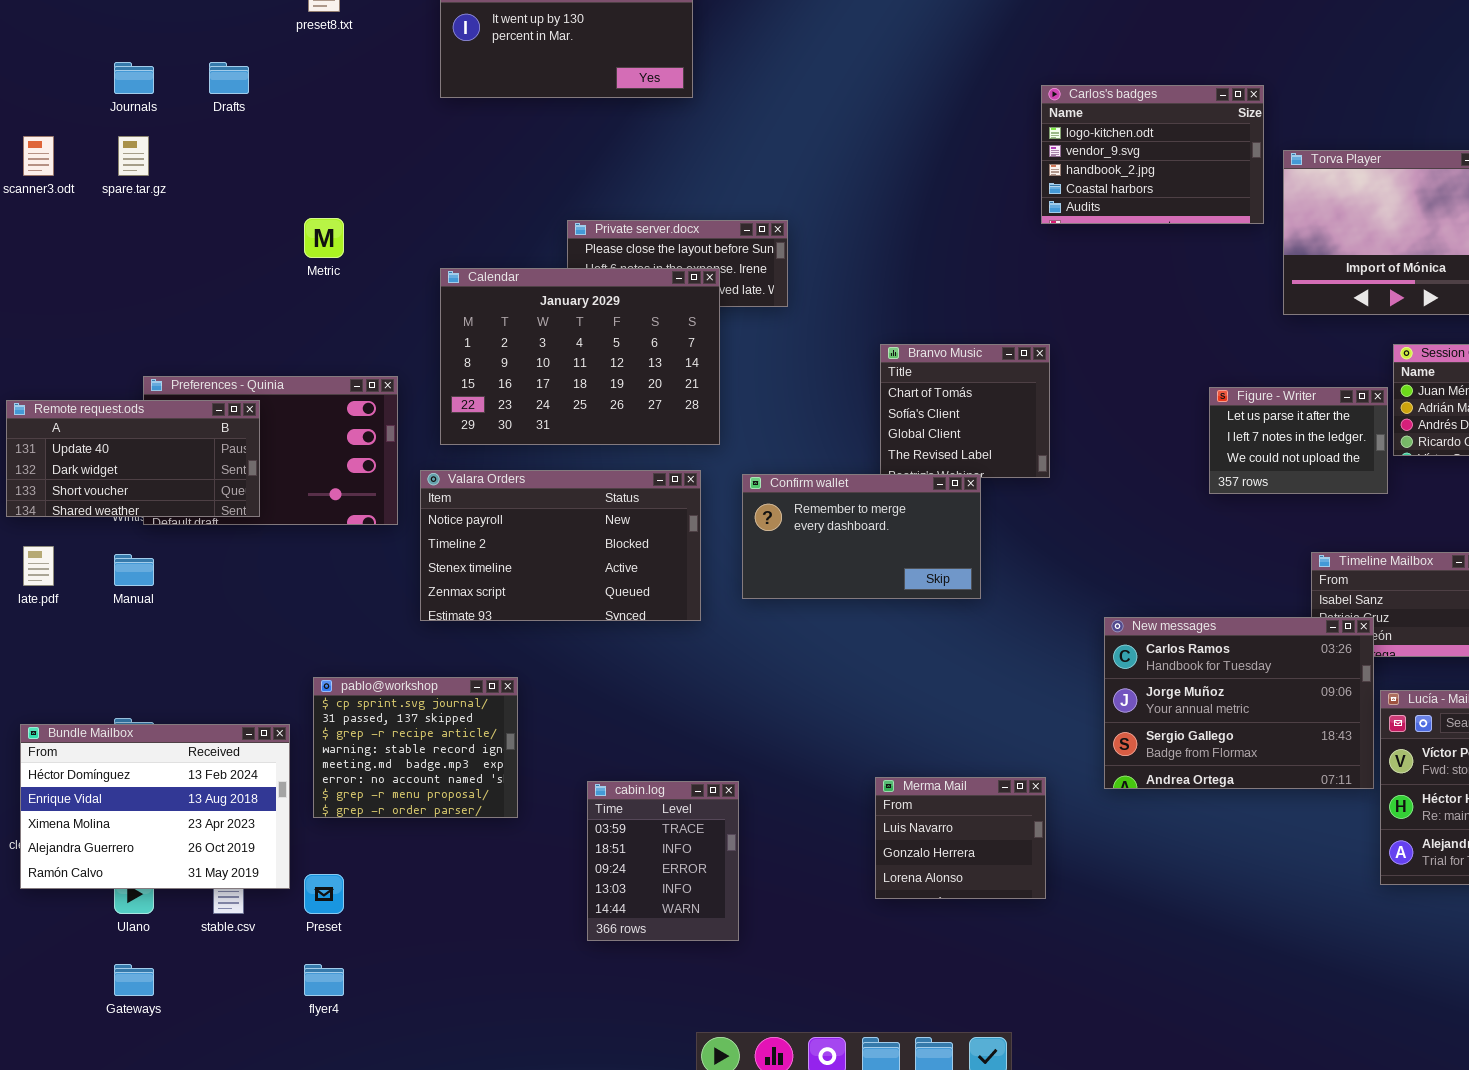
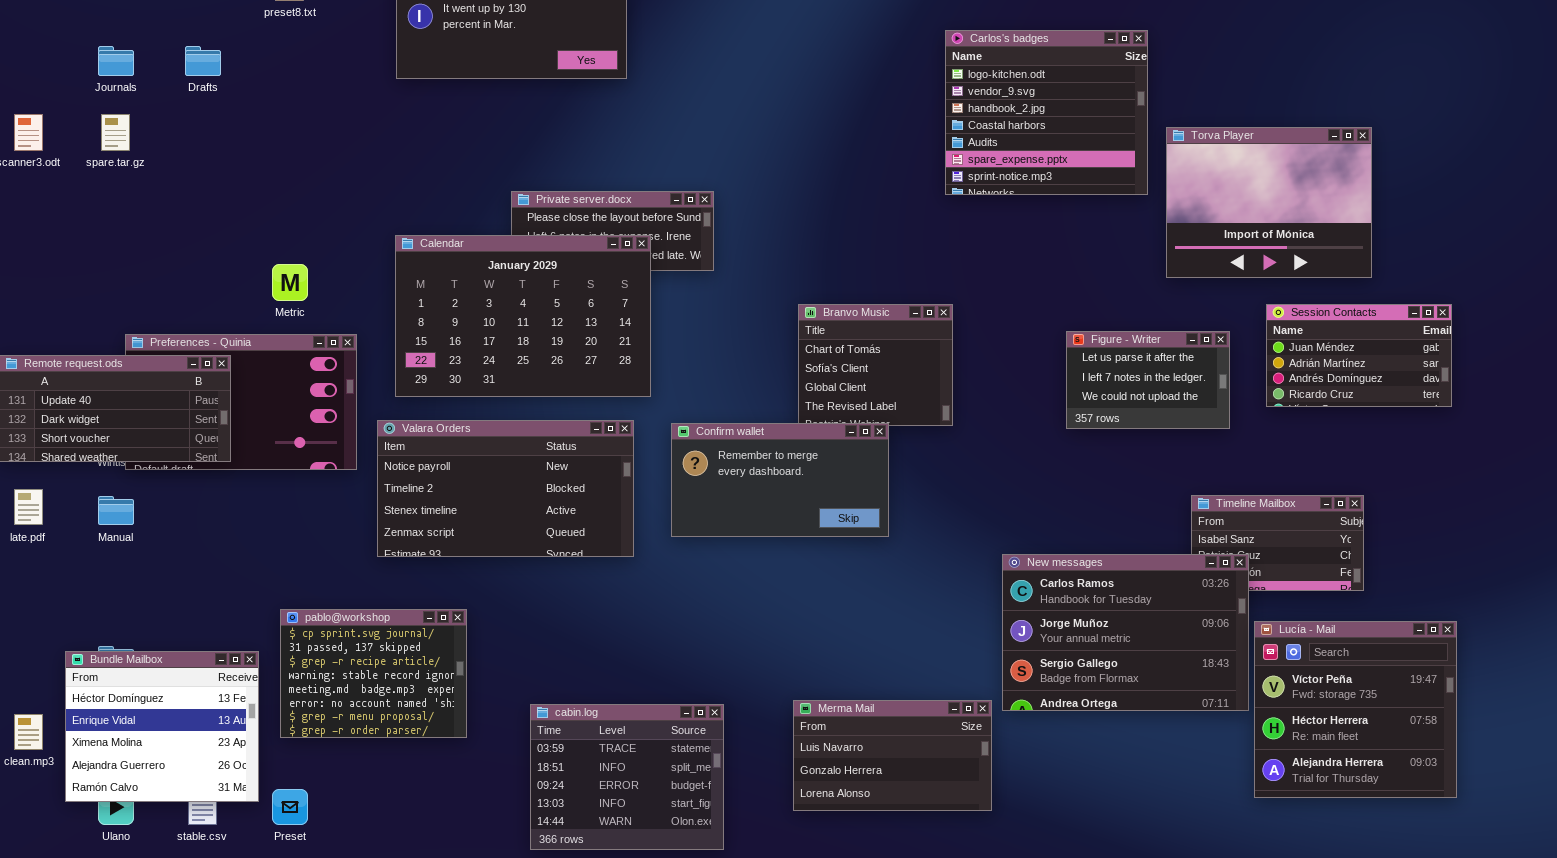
Carlos's badges: [1041,85,1264,224] -> [945,30,1148,195], resized
Metric: [304,218,344,258] -> [272,264,308,301], moved
Figure - Writer: [1209,387,1388,494] -> [1066,331,1230,429], moved
Bundle Mailbox: [20,724,290,889] -> [65,651,259,802], resized
Merma Mail: [875,777,1046,899] -> [793,700,992,811], resized
cabin.log: [587,781,739,941] -> [530,704,724,850], resized

